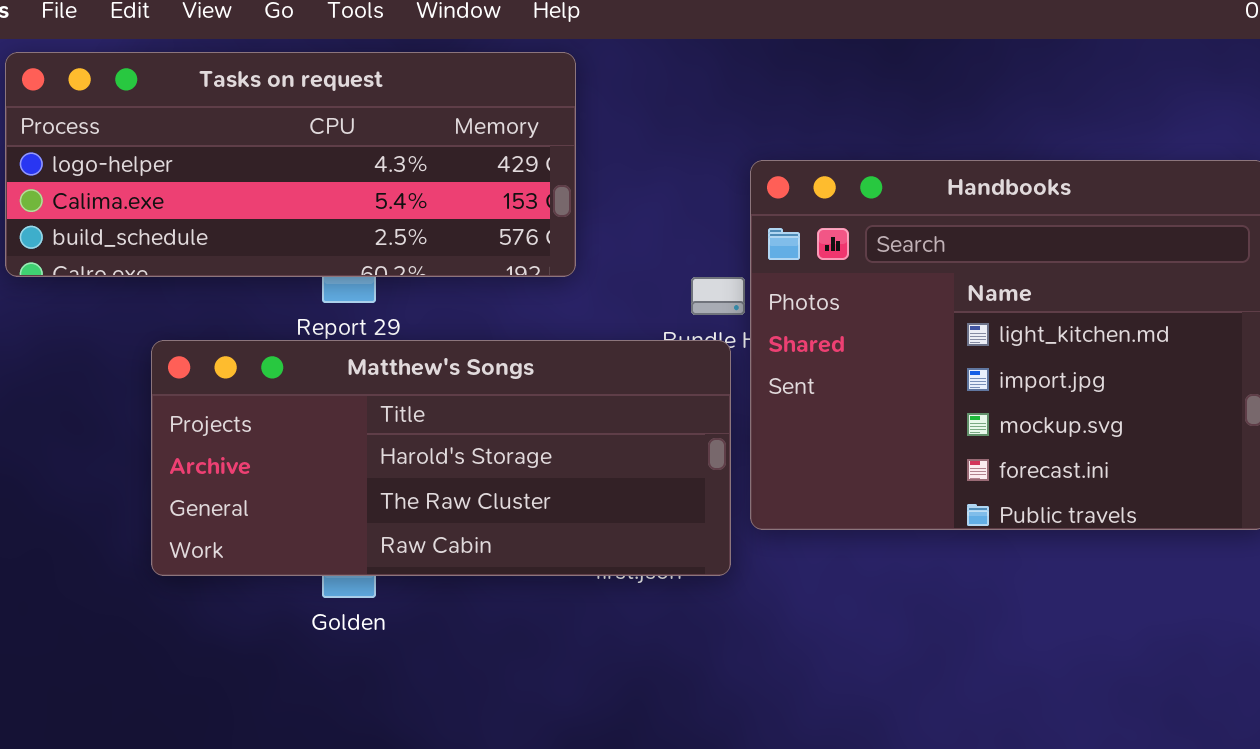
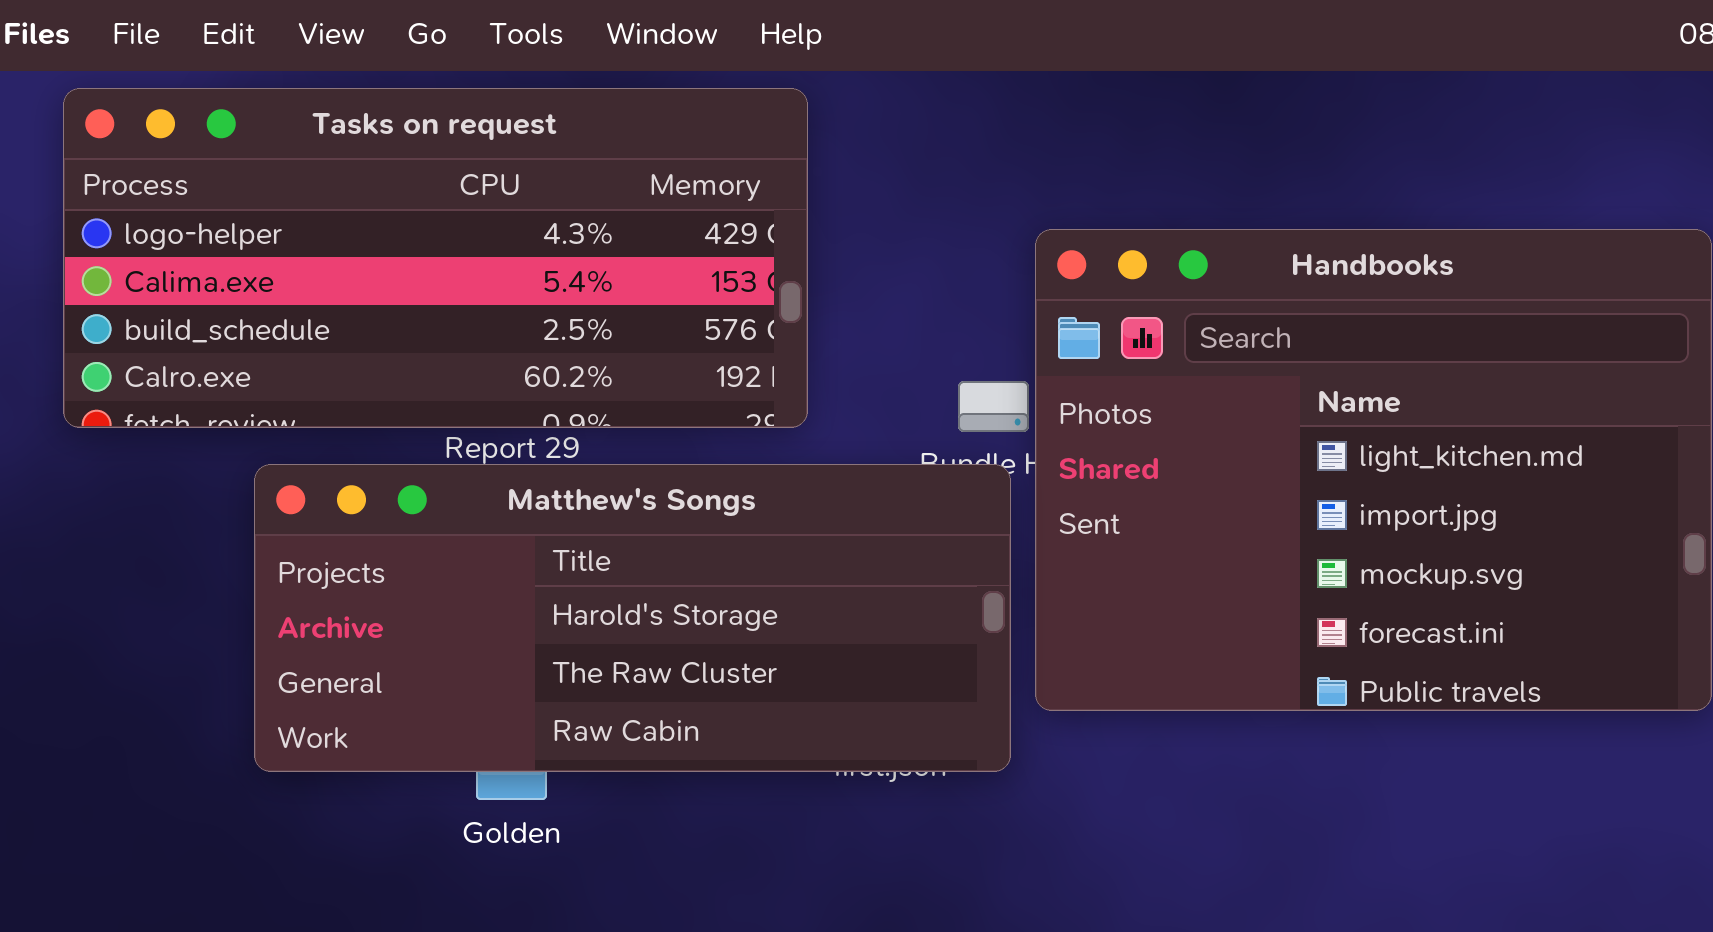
Tasks on request: [5,52,576,277] -> [63,88,808,428], resized

